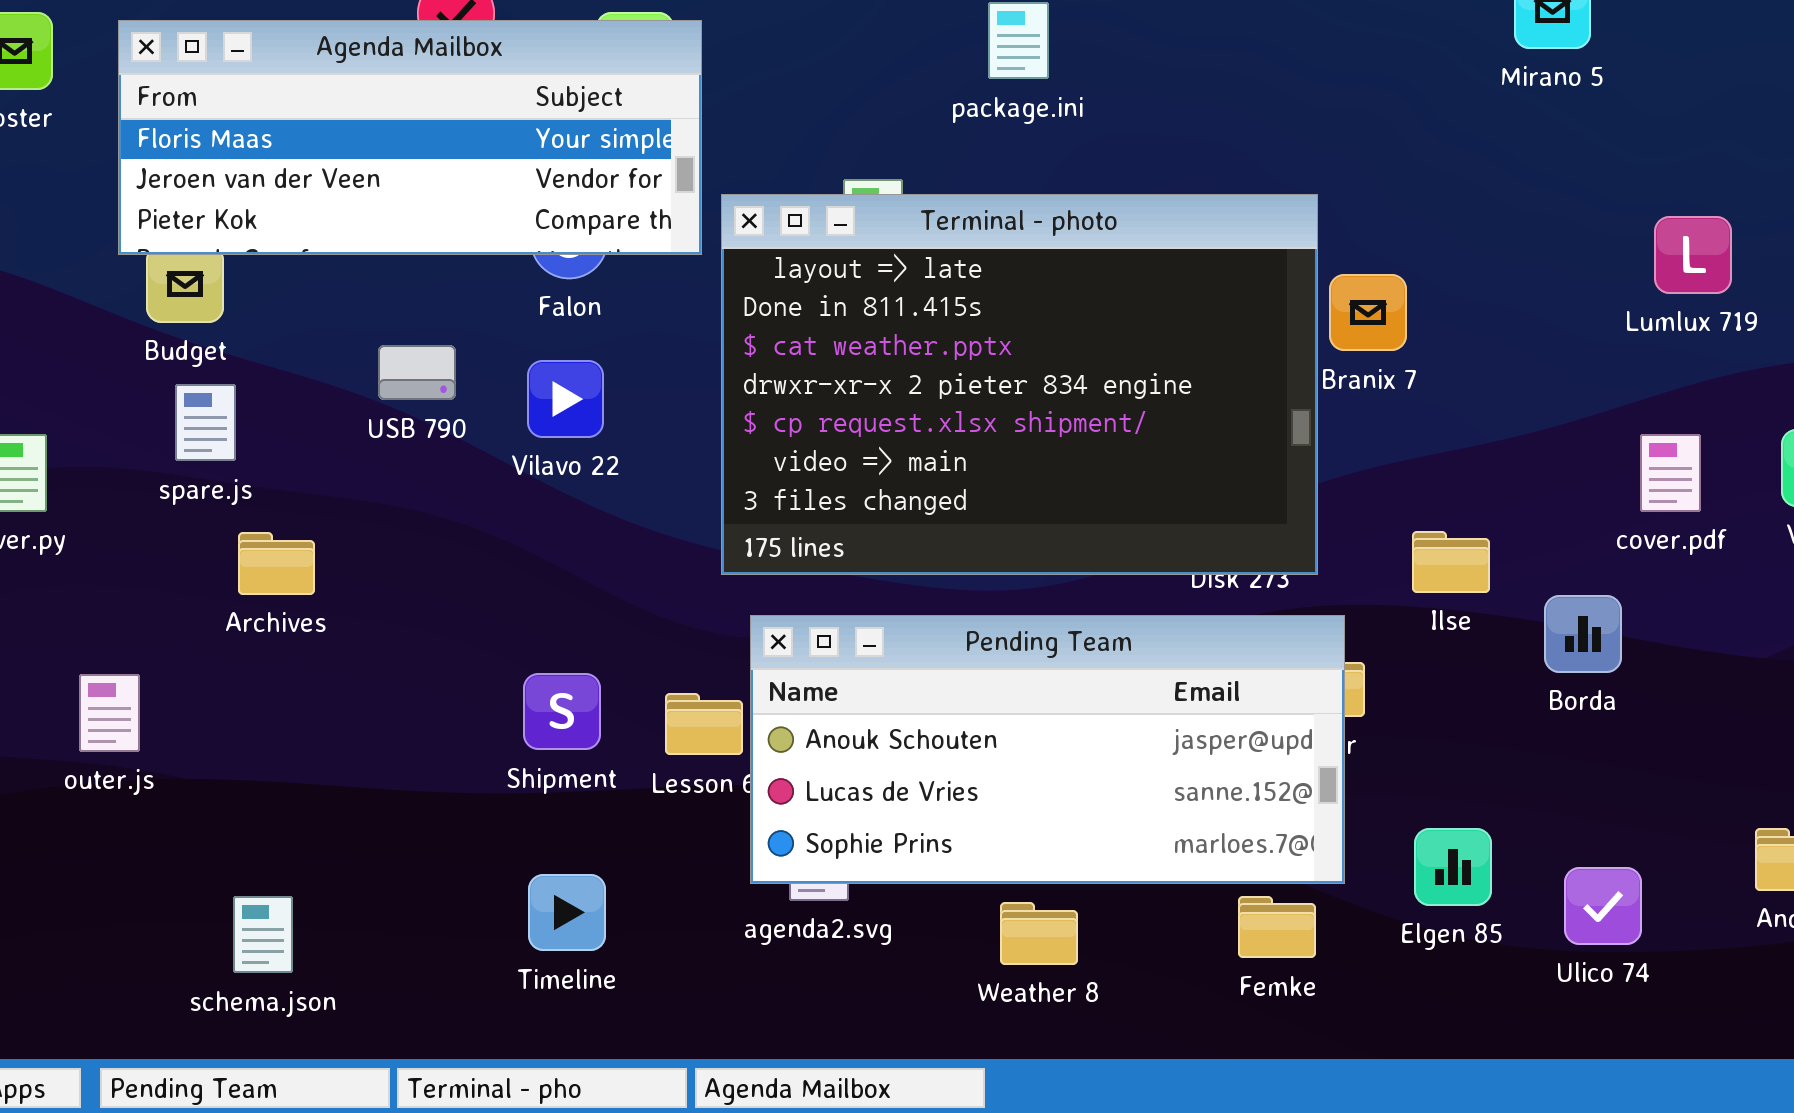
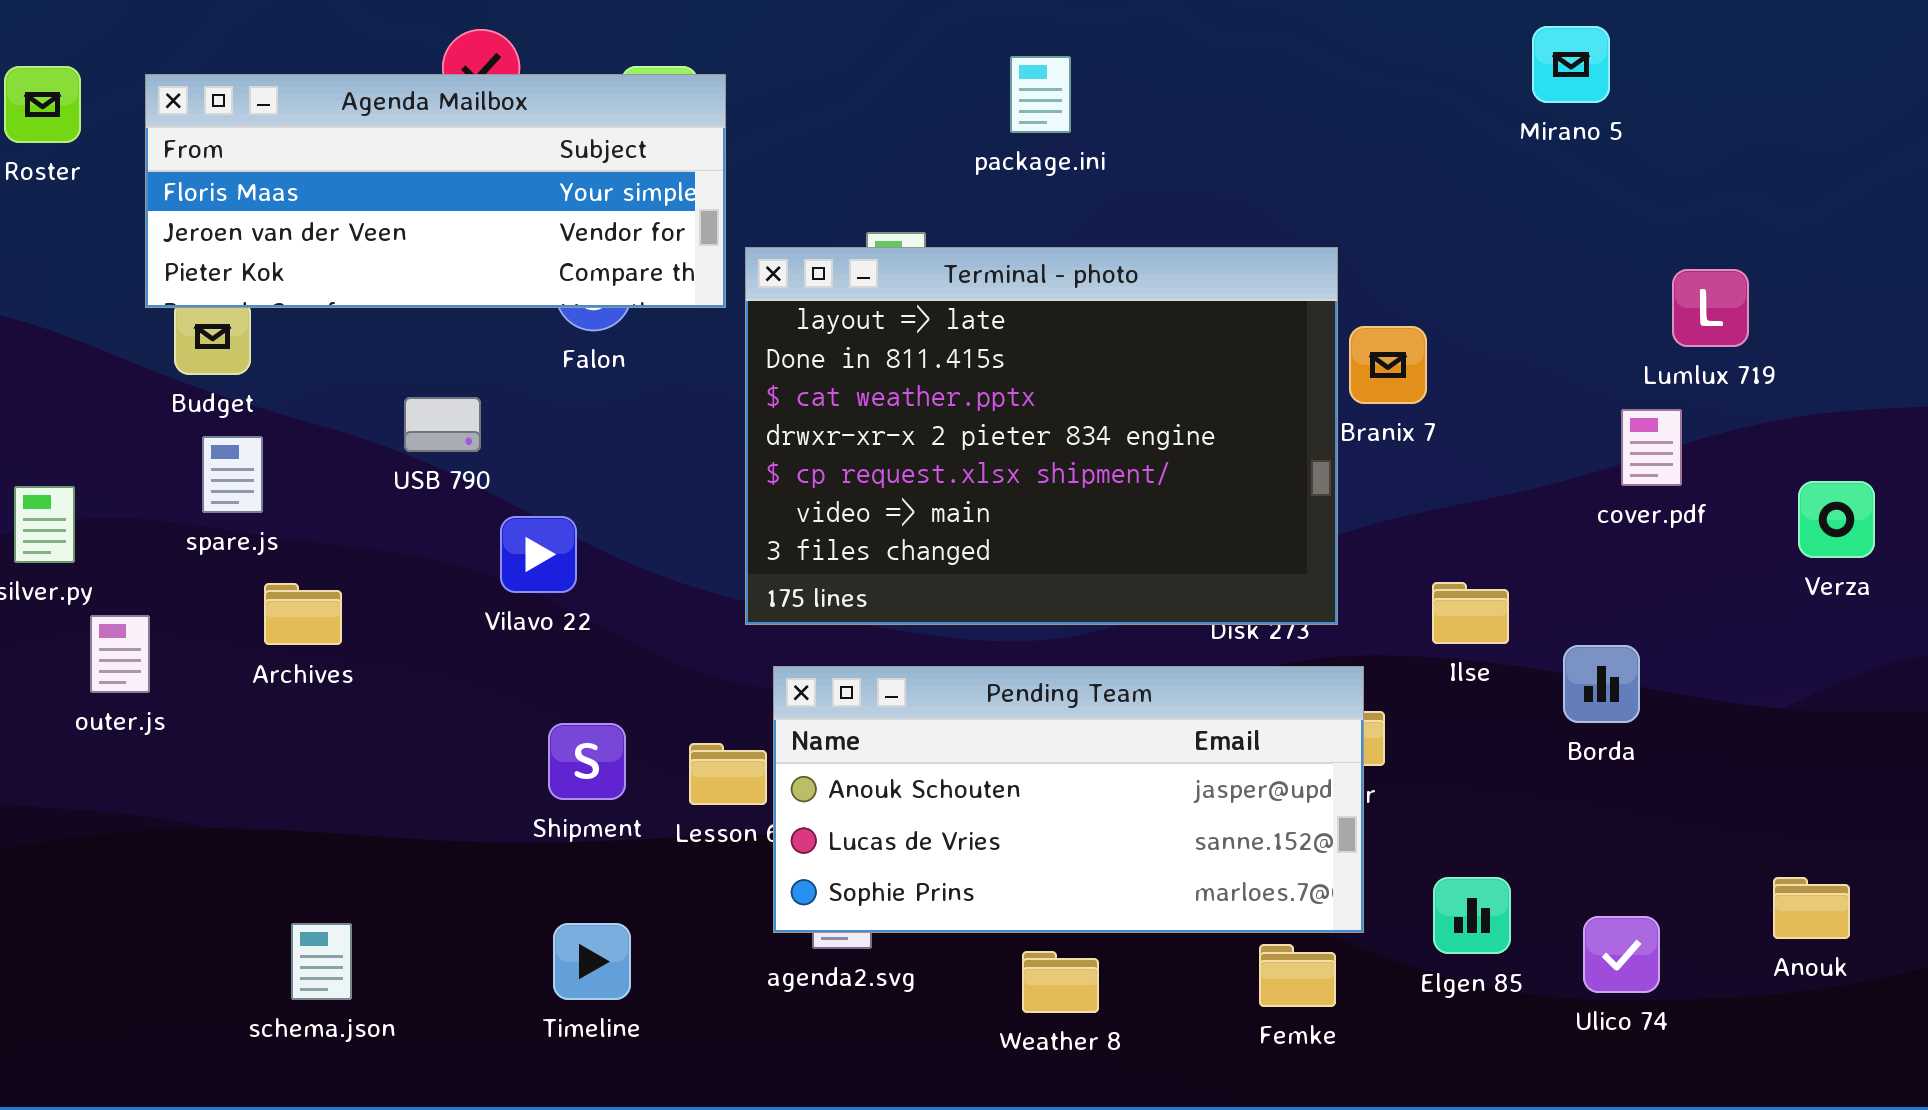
Vilavo 22: [527,360,604,438] -> [500,516,577,593], moved
cover.pdf: [1640,434,1701,512] -> [1621,409,1682,486], moved
outer.js: [79,674,140,752] -> [90,615,150,693], moved
schema.json: [233,896,293,973] -> [291,923,352,1000], moved

